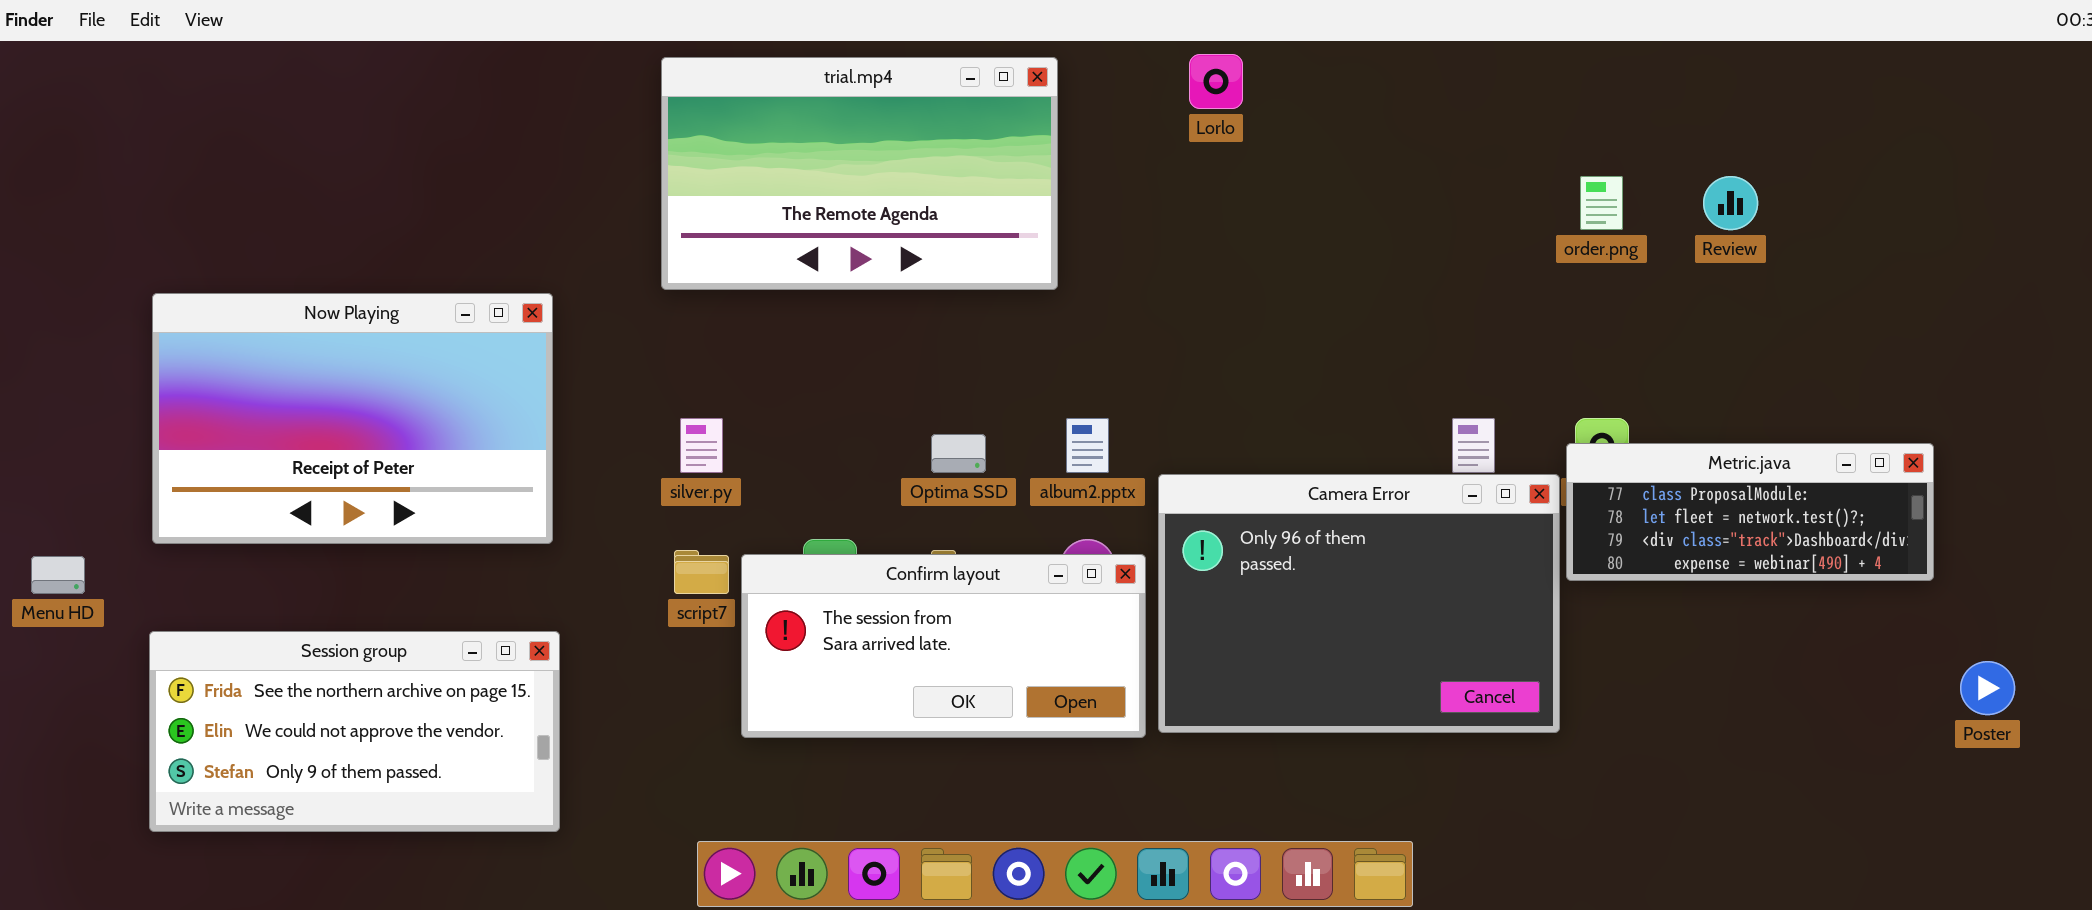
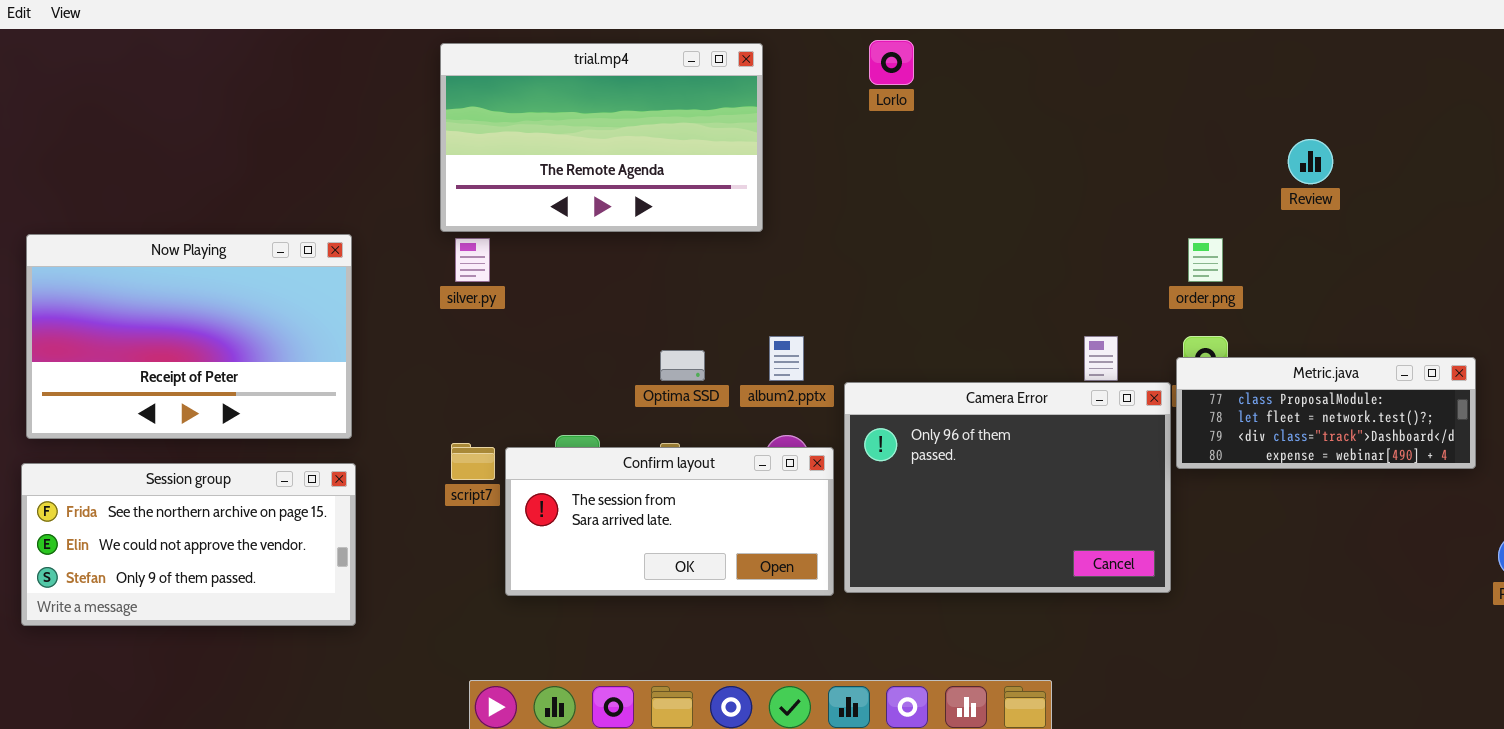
order.png: [1580,176,1623,230] -> [1188,238,1223,282], moved
silver.py: [680,418,723,473] -> [455,238,490,282], moved
Session group: [149,631,560,832] -> [21,463,356,626], moved

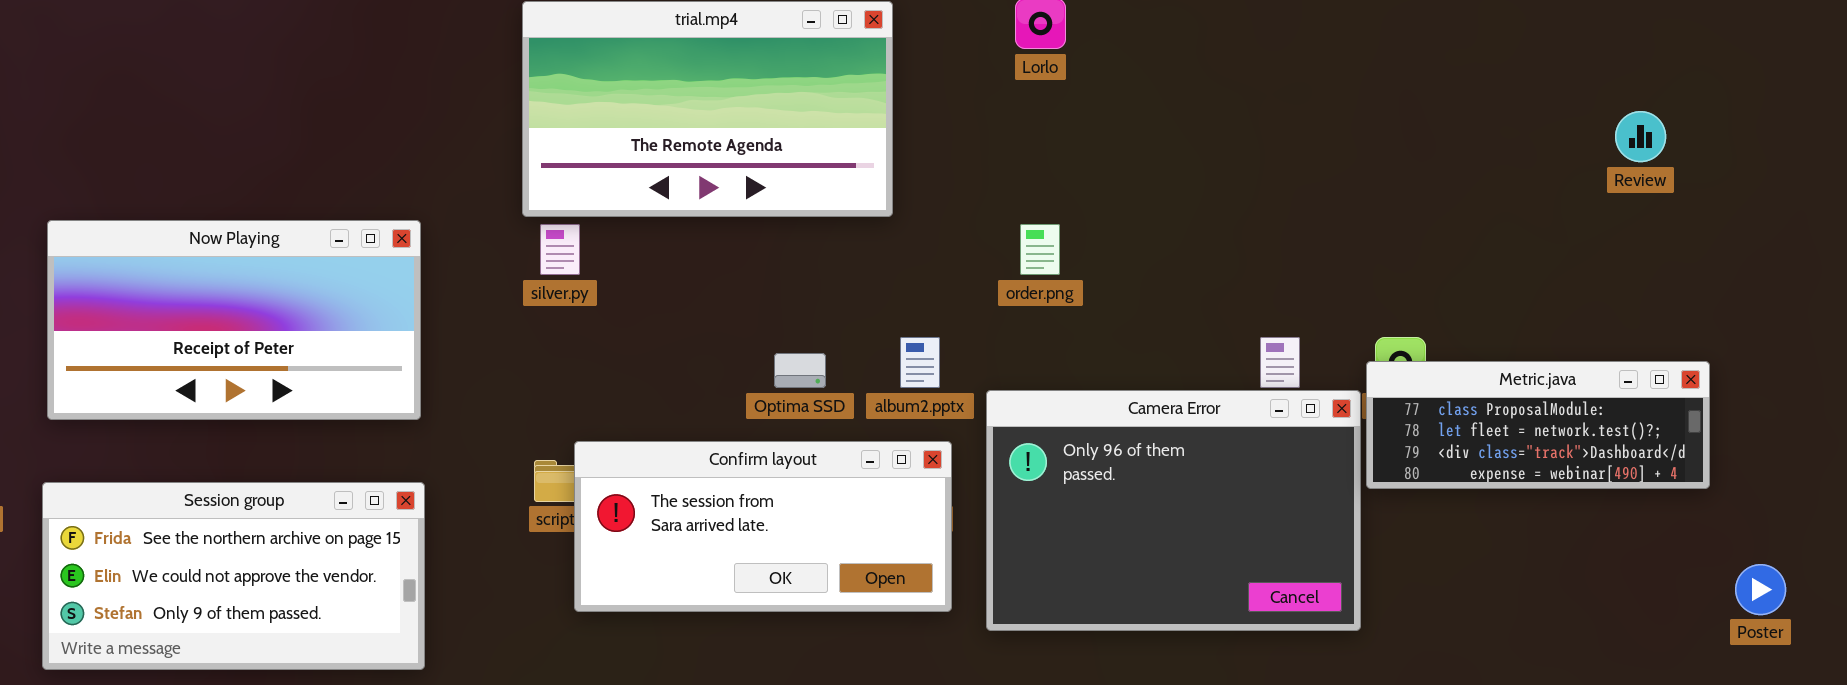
Review: [1288,139,1333,184] -> [1615,111,1666,162], moved
Now Playing: [26,234,352,439] -> [47,220,421,420], resized
order.png: [1188,238,1223,282] -> [1020,224,1060,275], moved
Confirm layout: [505,447,834,596] -> [574,441,952,612], moved

